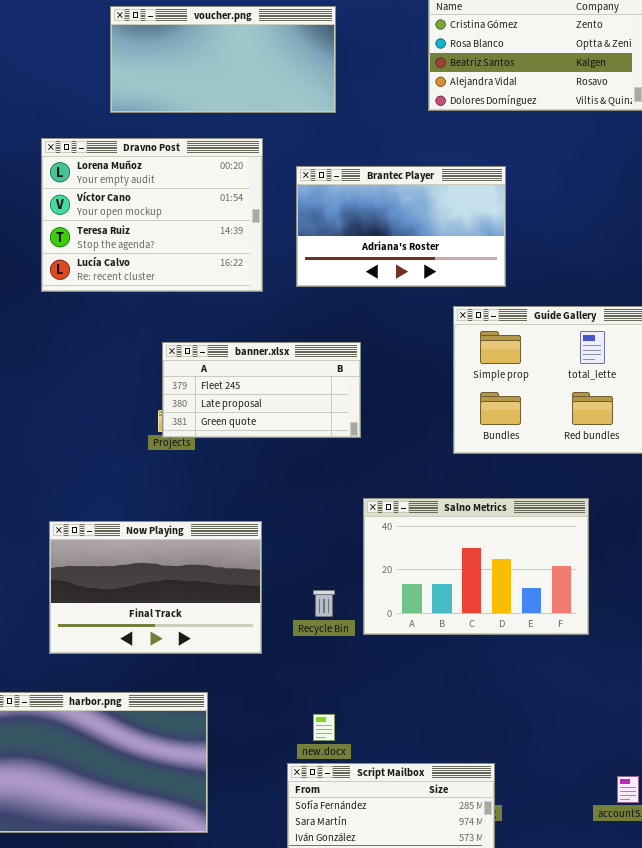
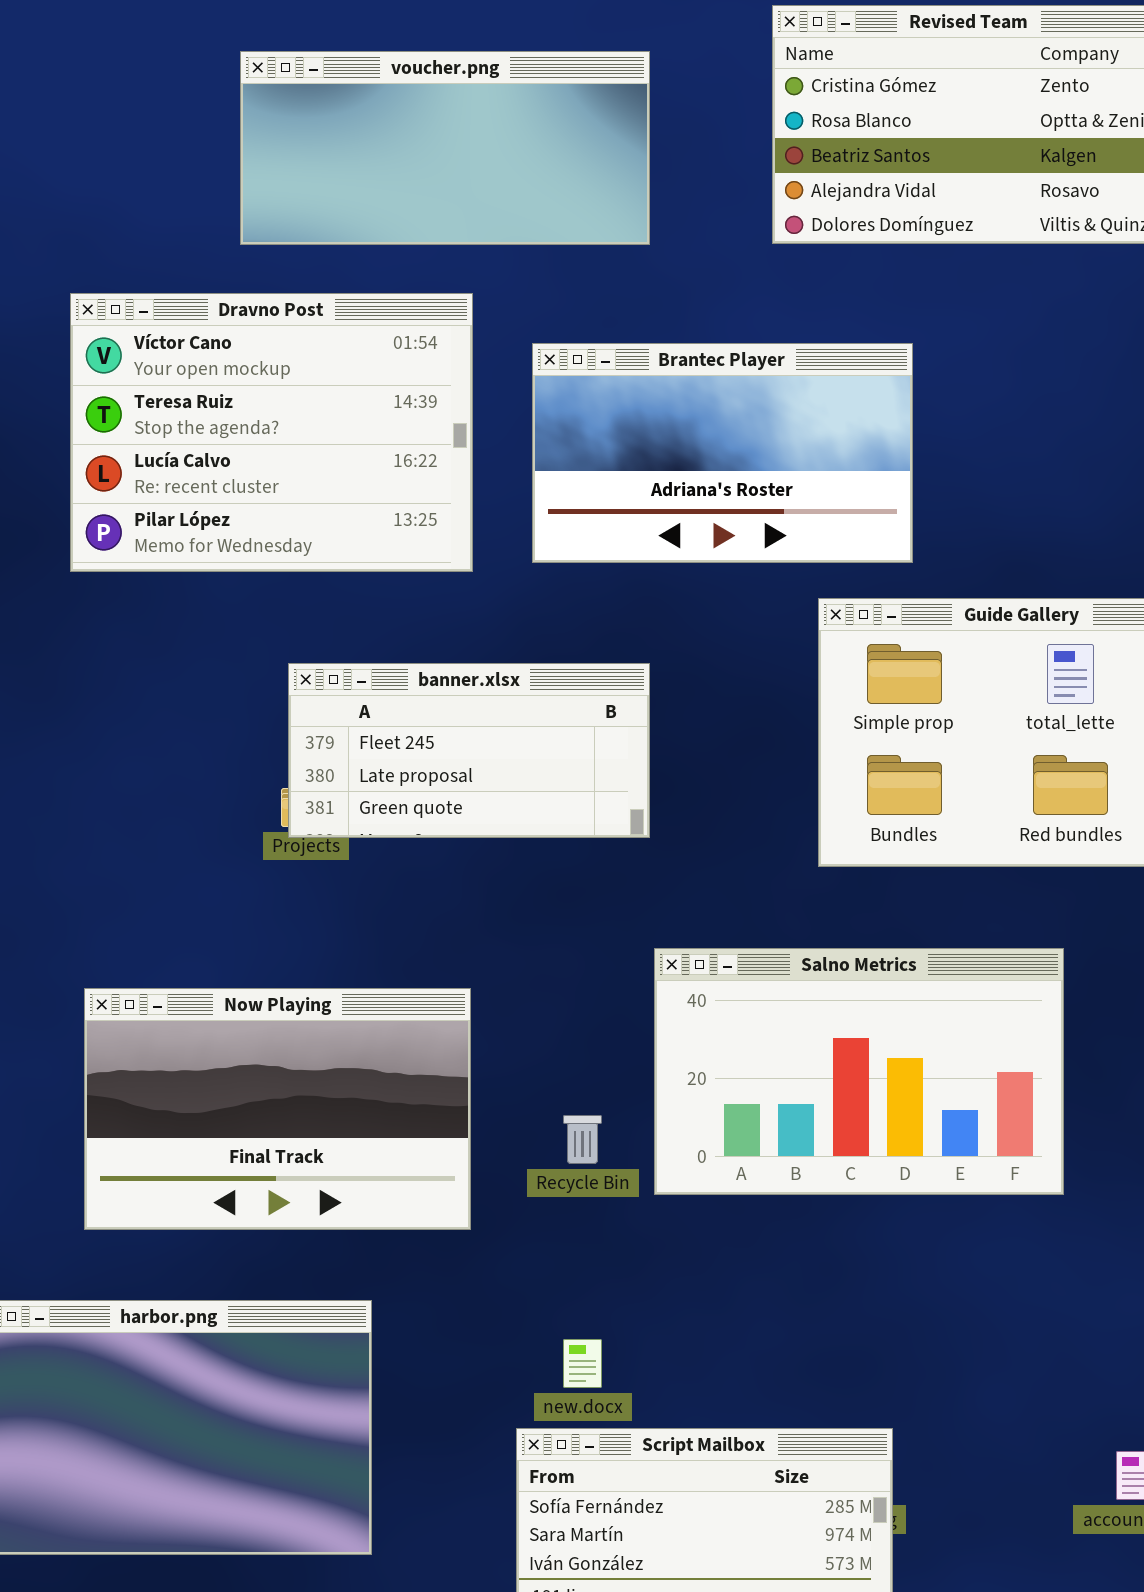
voucher.png: [110,6,336,113] -> [240,51,650,245], moved
Dravno Post: [41,138,263,292] -> [70,293,473,572], scrolled down 1 row

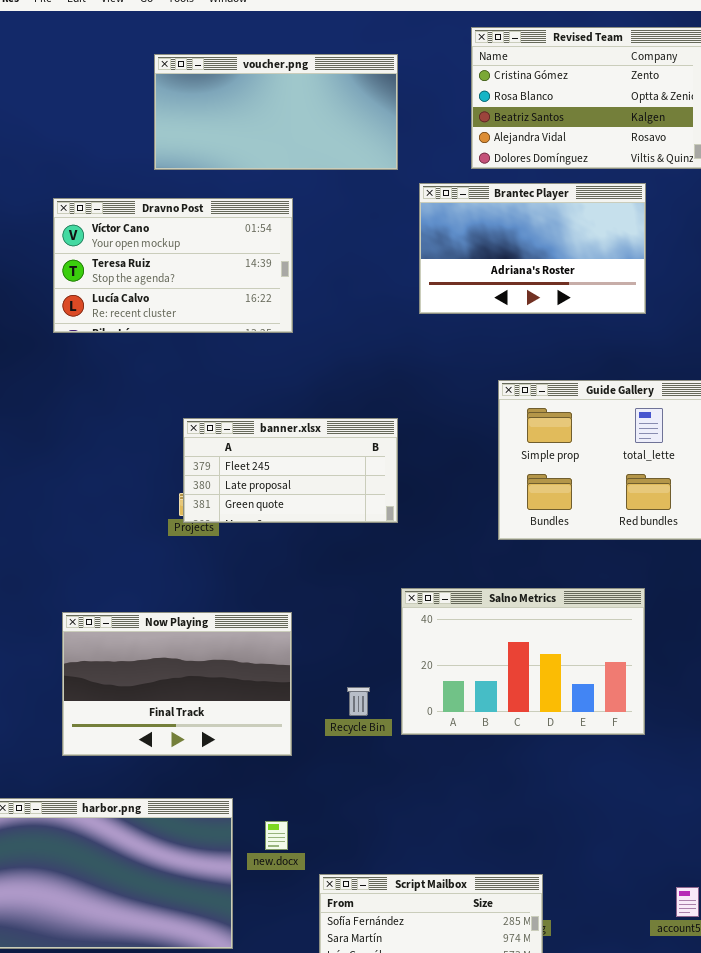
Dravno Post: [70,293,473,572] -> [53,198,293,333], resized
Brantec Player: [532,343,913,563] -> [419,183,646,314], moved
new.docx: [563,1339,602,1388] -> [265,821,288,850], moved

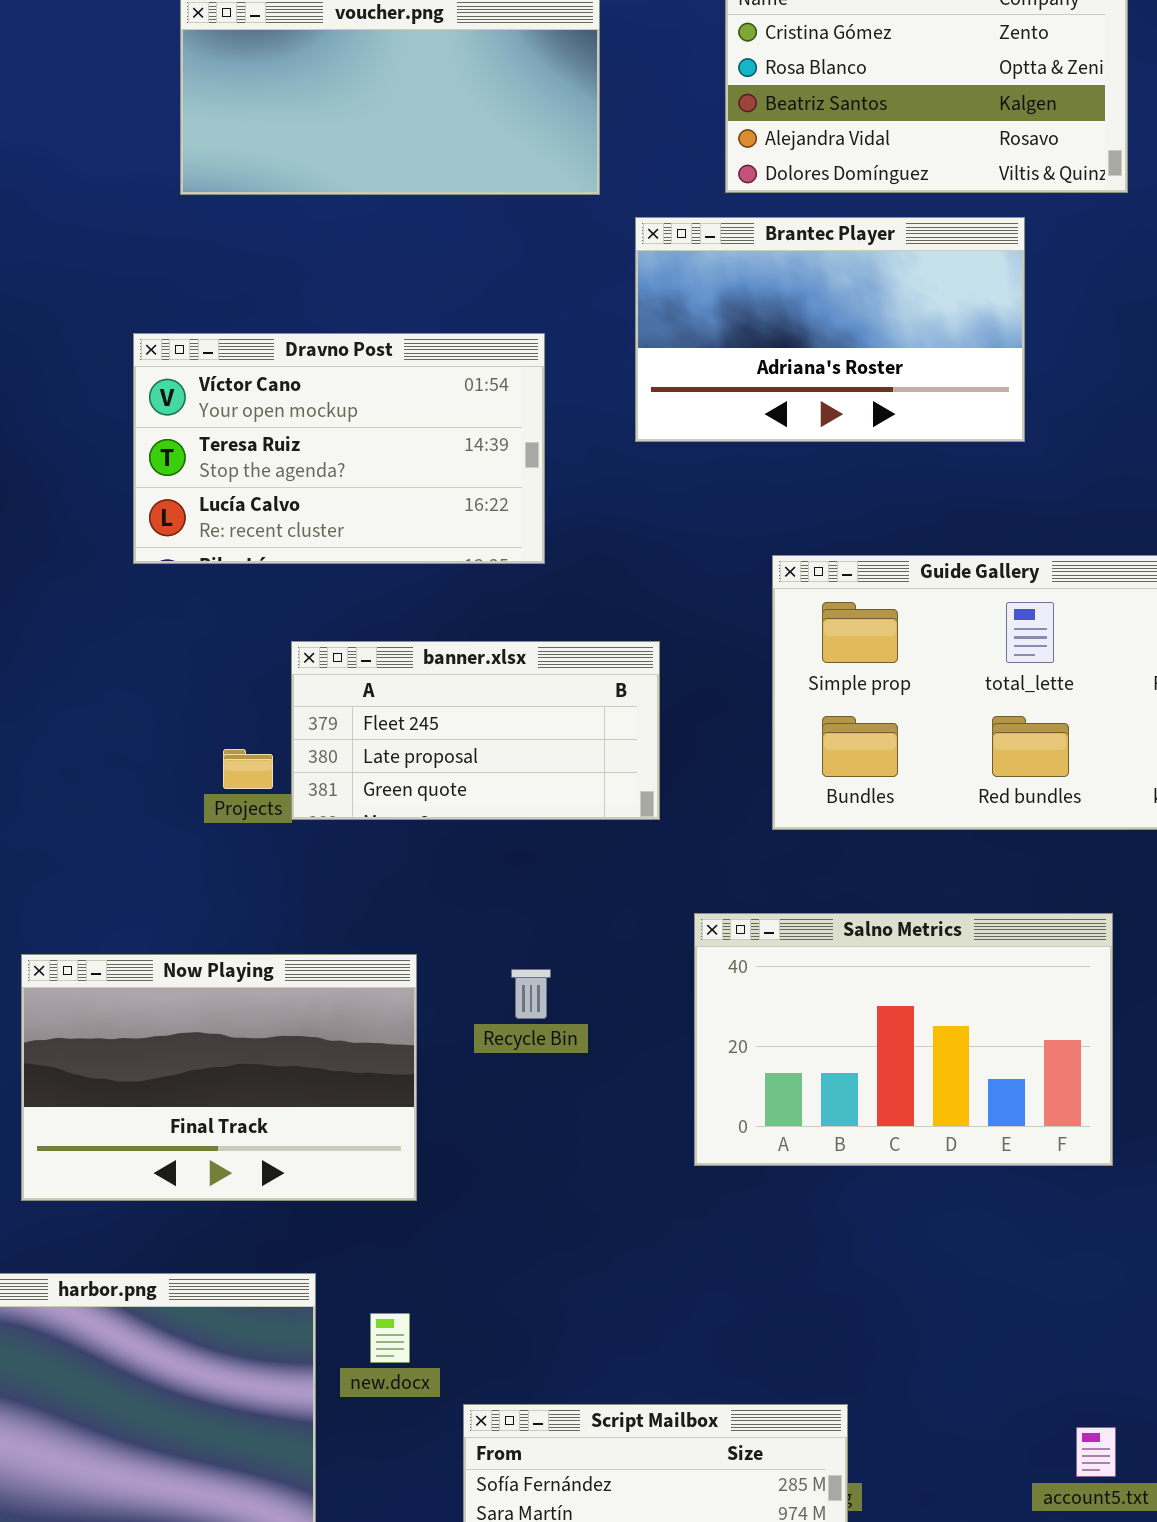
Dravno Post: [53,198,293,333] -> [133,333,545,564], moved
banner.xlsx: [183,418,398,523] -> [291,641,660,820], moved
Salno Metrics: [401,588,645,735] -> [694,913,1113,1166], moved
Recycle Bin: [347,687,370,716] -> [511,969,551,1019], moved

